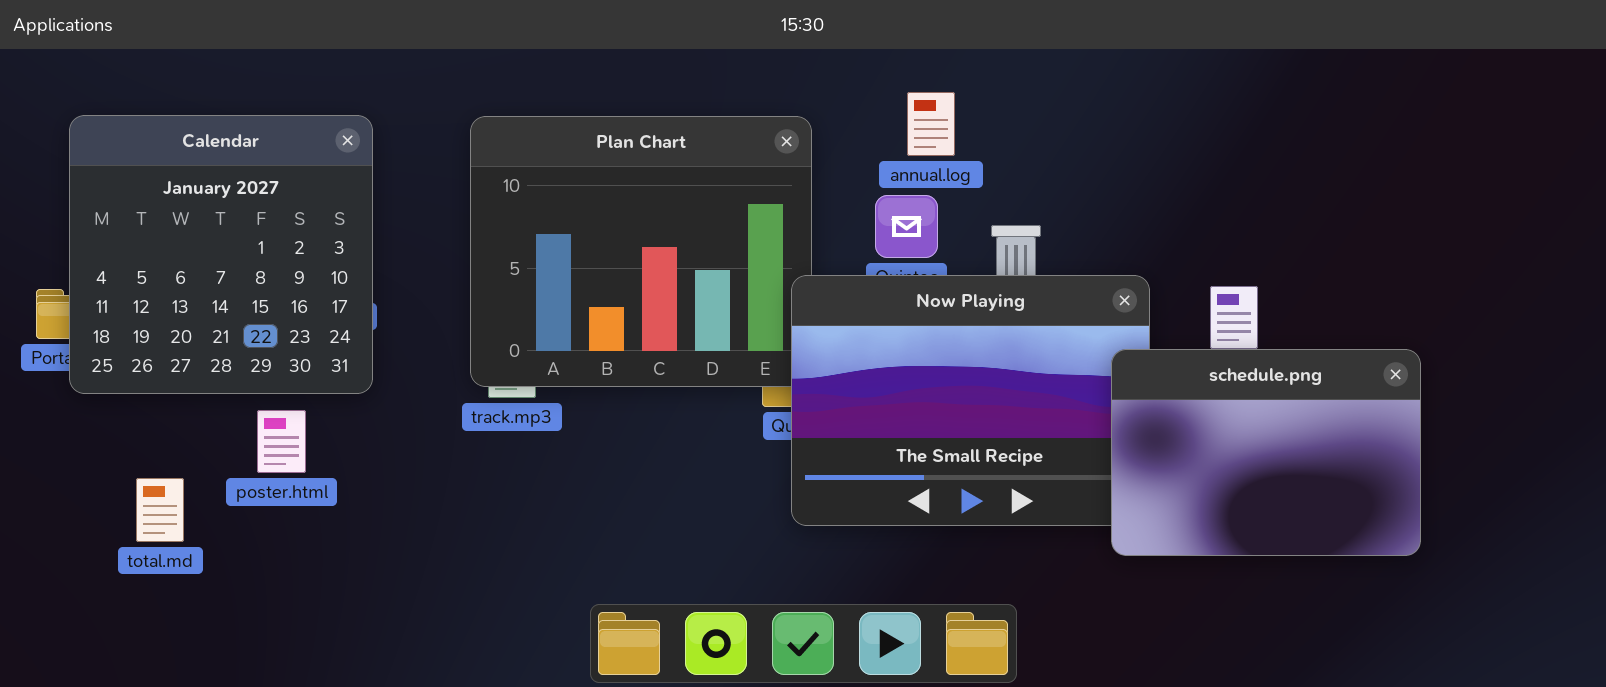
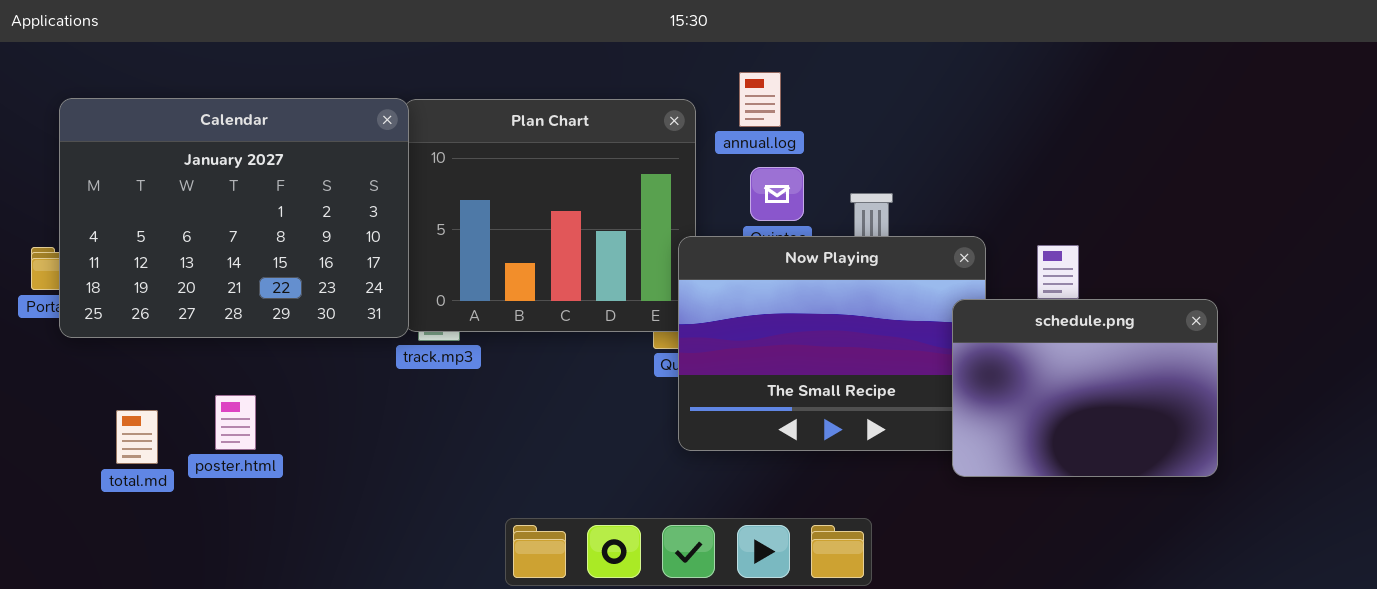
annual.log: [907,92,955,156] -> [739,72,781,127], moved
Calendar: [69,115,373,394] -> [59,98,409,338], resized
poster.html: [257,410,306,473] -> [215,395,256,450], moved

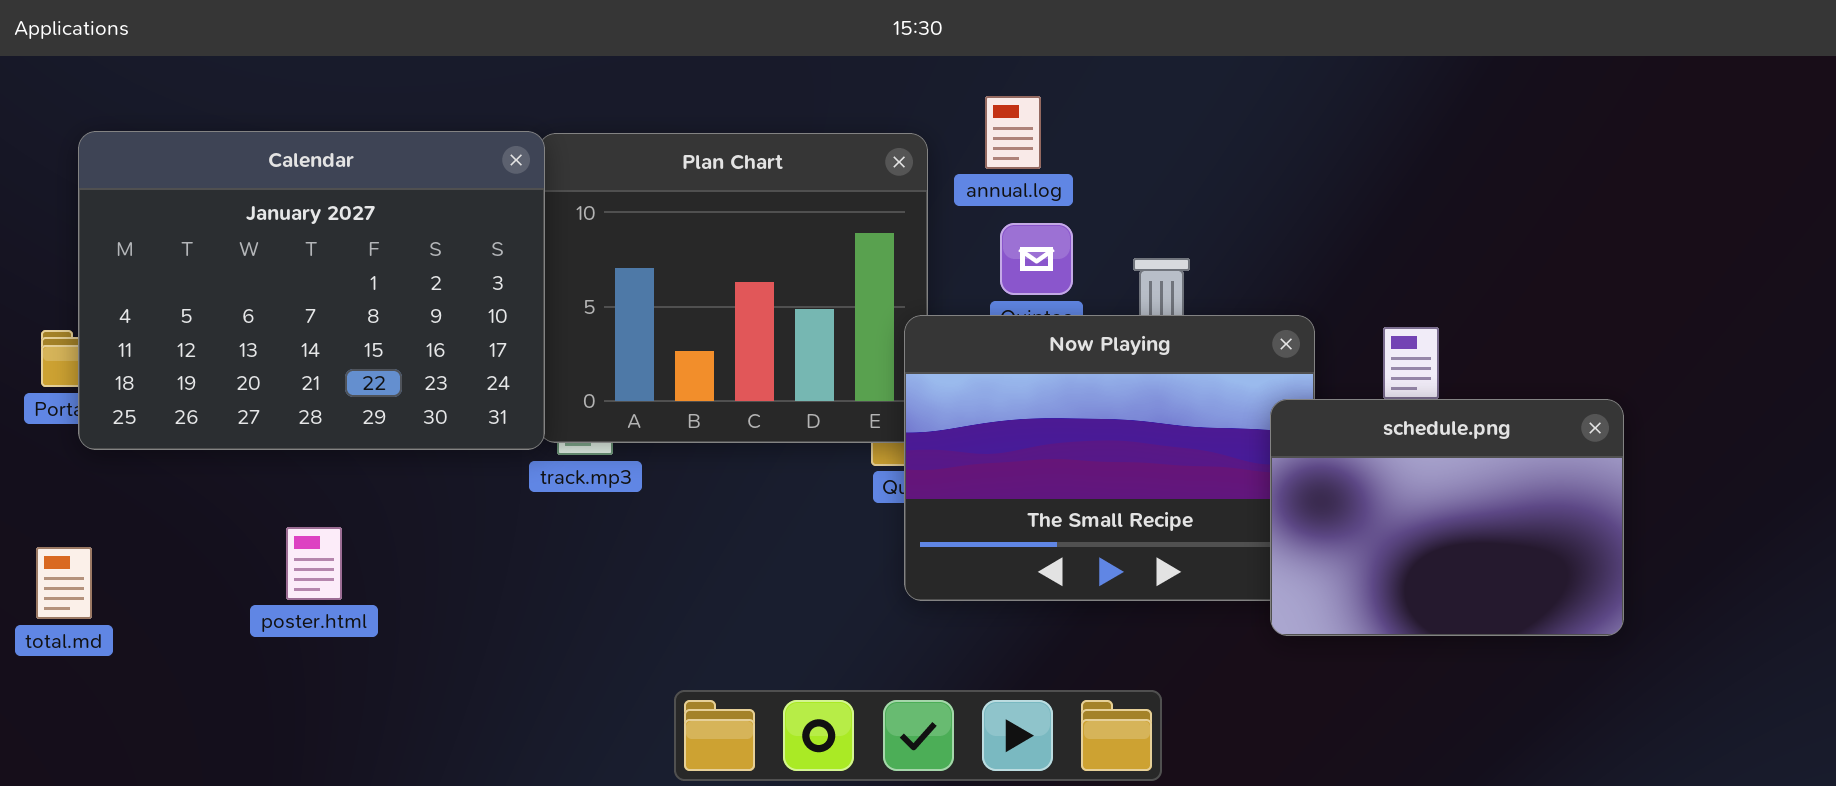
total.md: [116,410,158,464] -> [36,547,92,619], moved

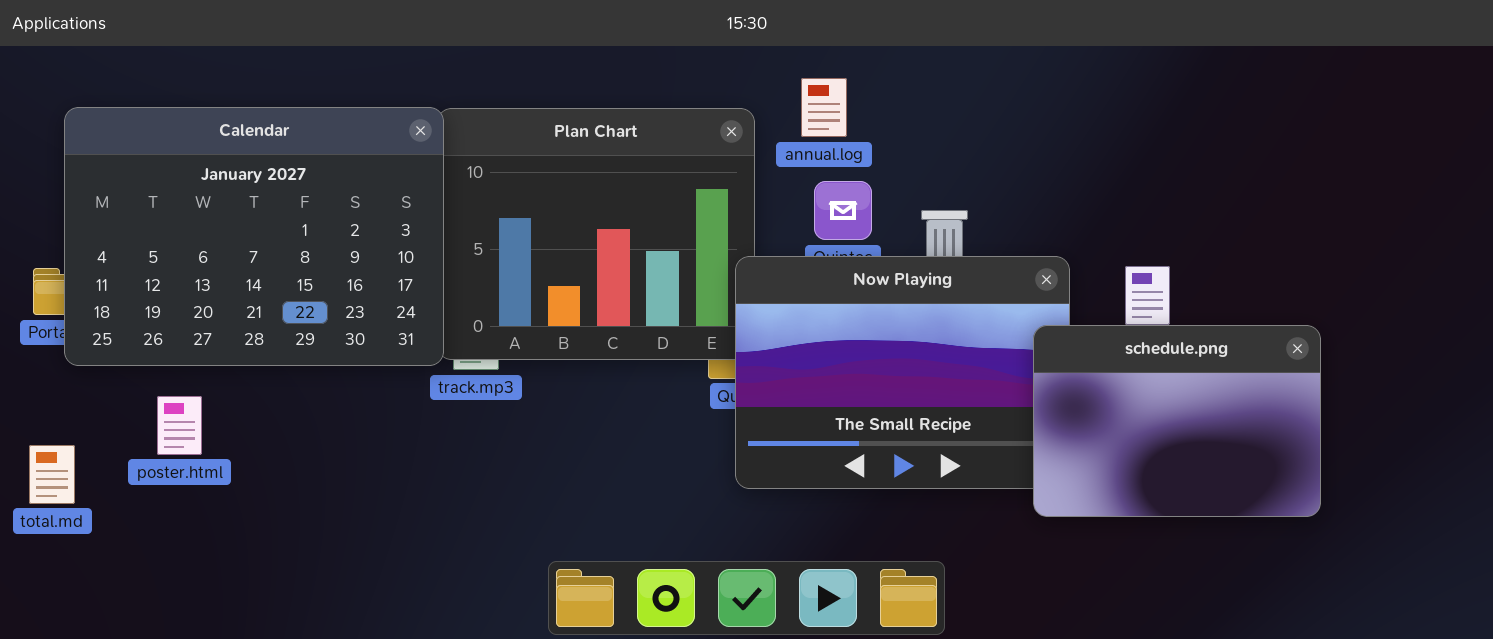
poster.html: [286,527,342,600] -> [157,396,202,455], moved

